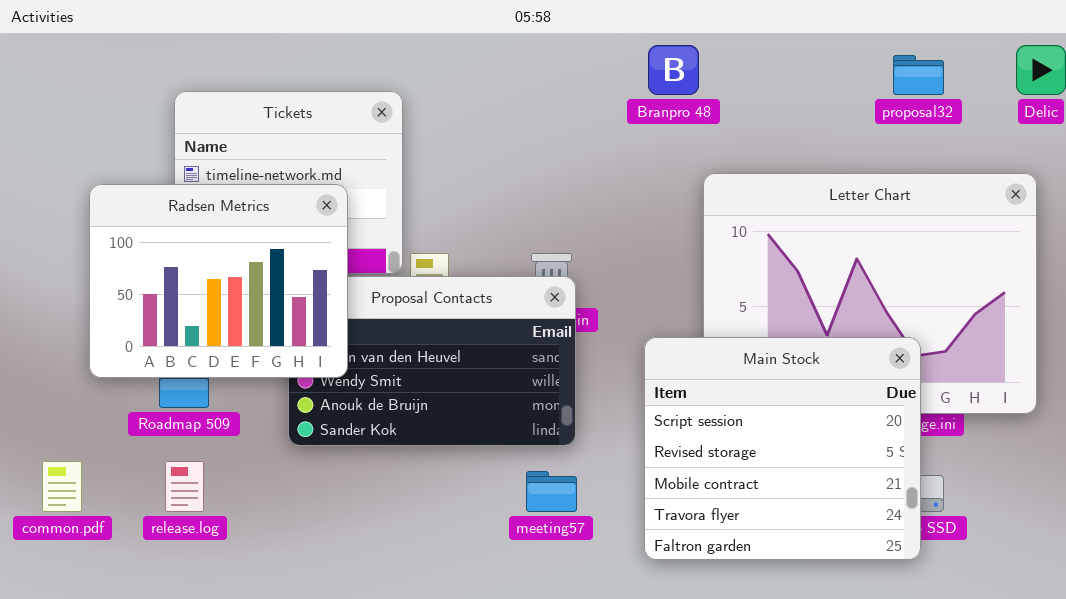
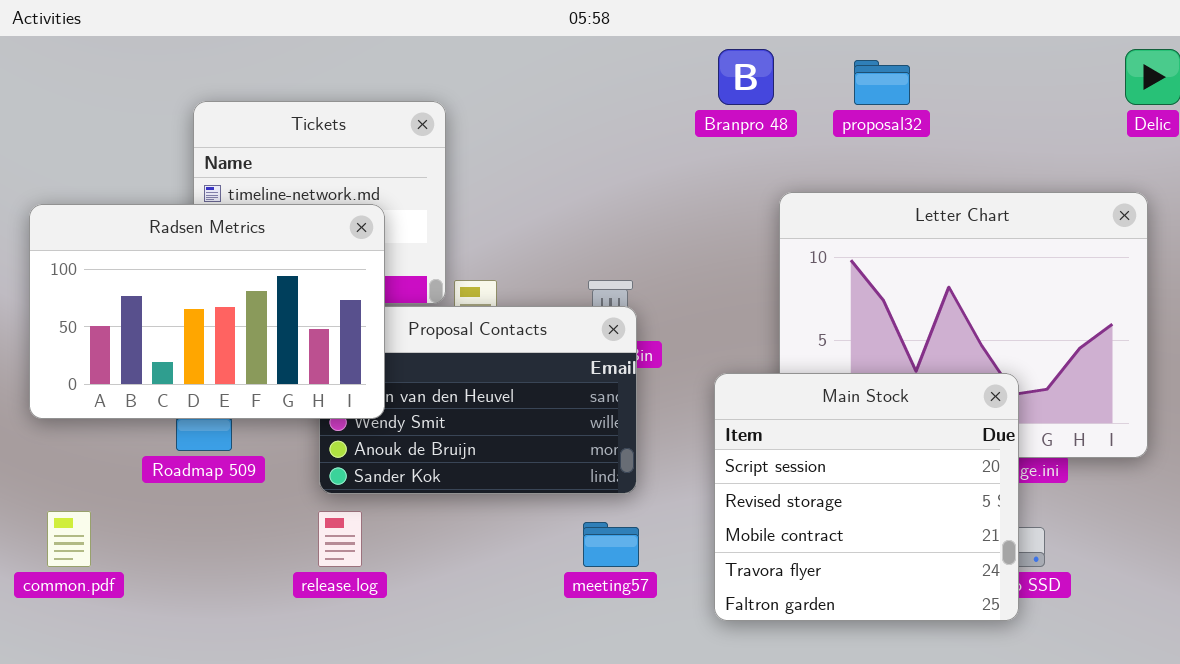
proposal32: [893,55,944,95] -> [854,60,910,105], moved
Radsen Metrics: [89,184,348,378] -> [29,204,385,419], resized
release.log: [165,461,204,512] -> [318,511,362,567], moved

